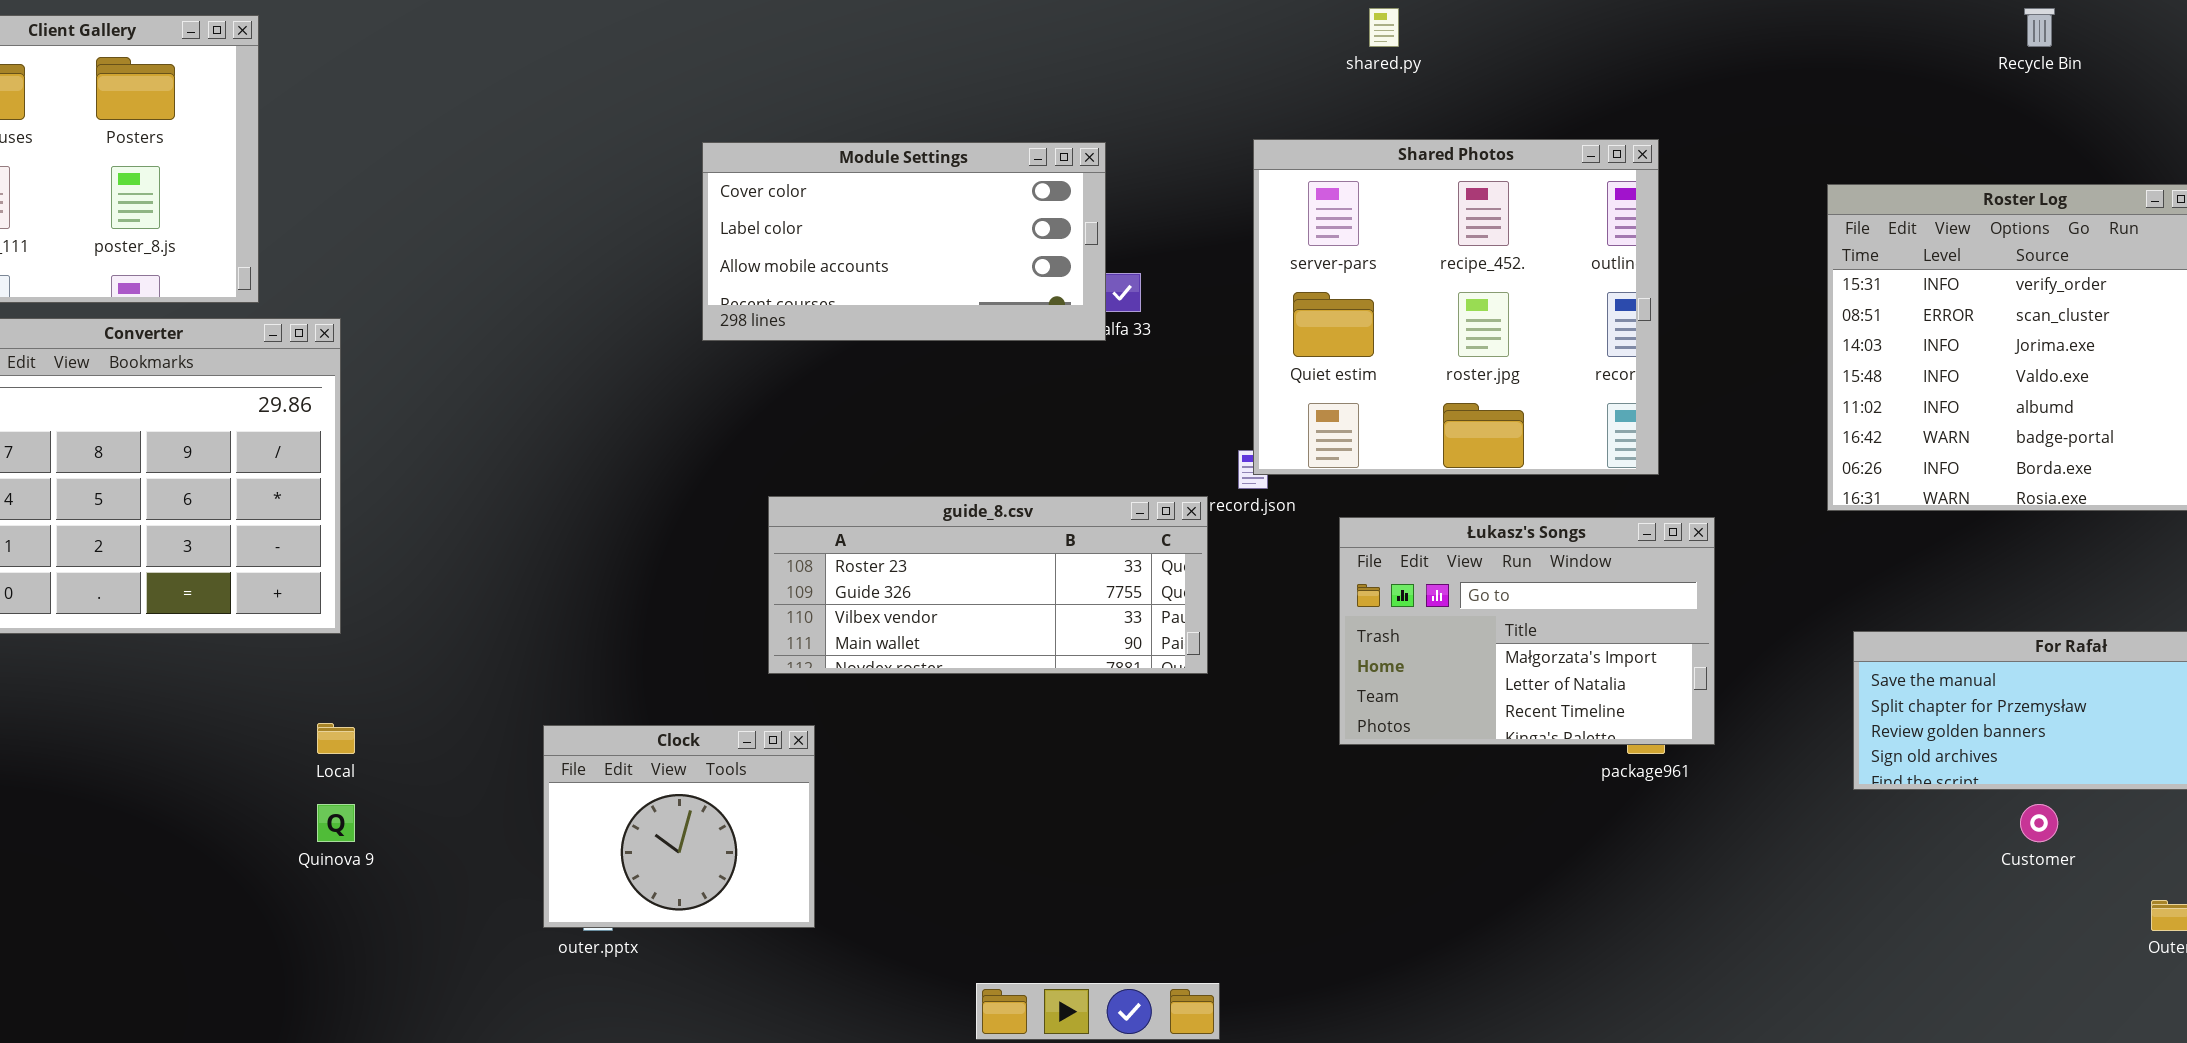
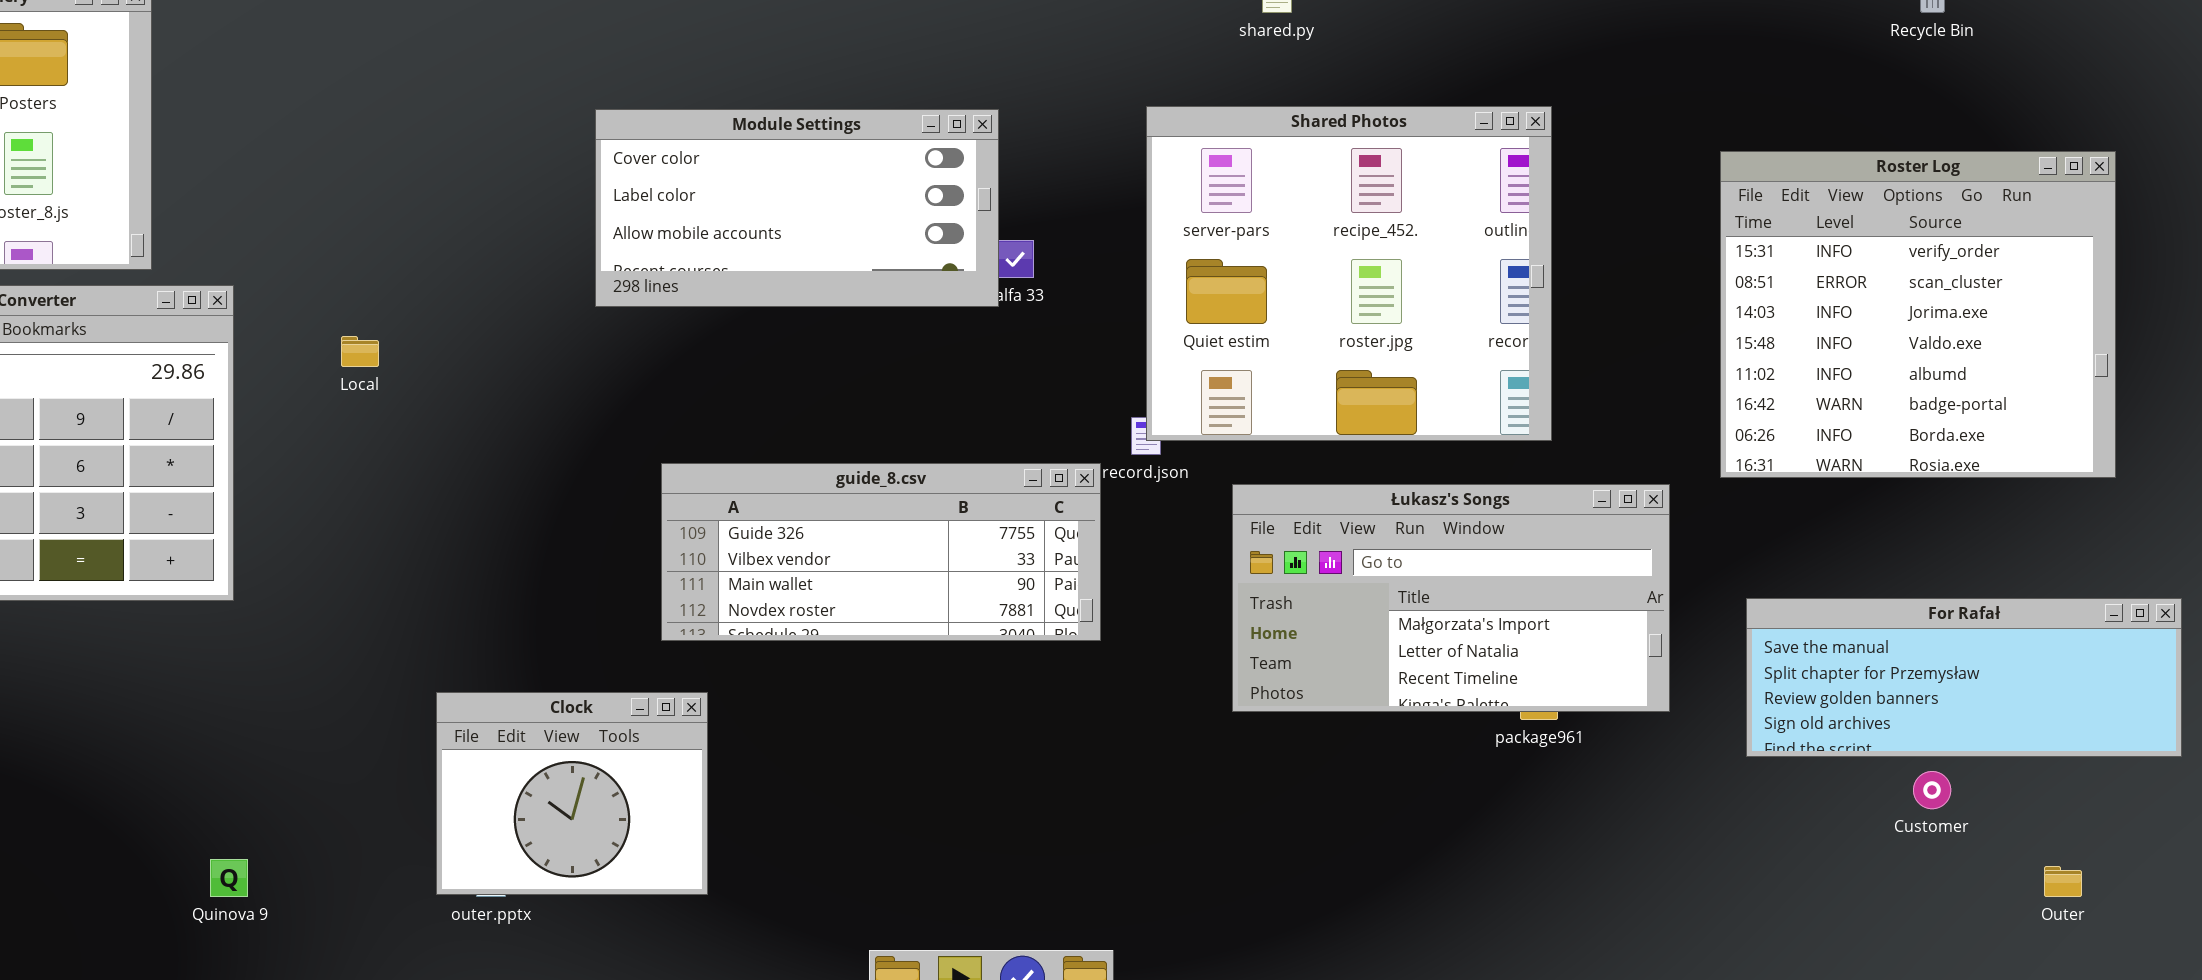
guide_8.csv: [768,496,1208,674] -> [661,463,1101,641], scrolled down 1 row
Łukasz's Songs: [1339,517,1715,745] -> [1232,484,1670,712], resized
Local: [317,723,355,754] -> [341,336,379,367], moved
Quinova 9: [317,804,355,842] -> [210,859,248,897], moved

